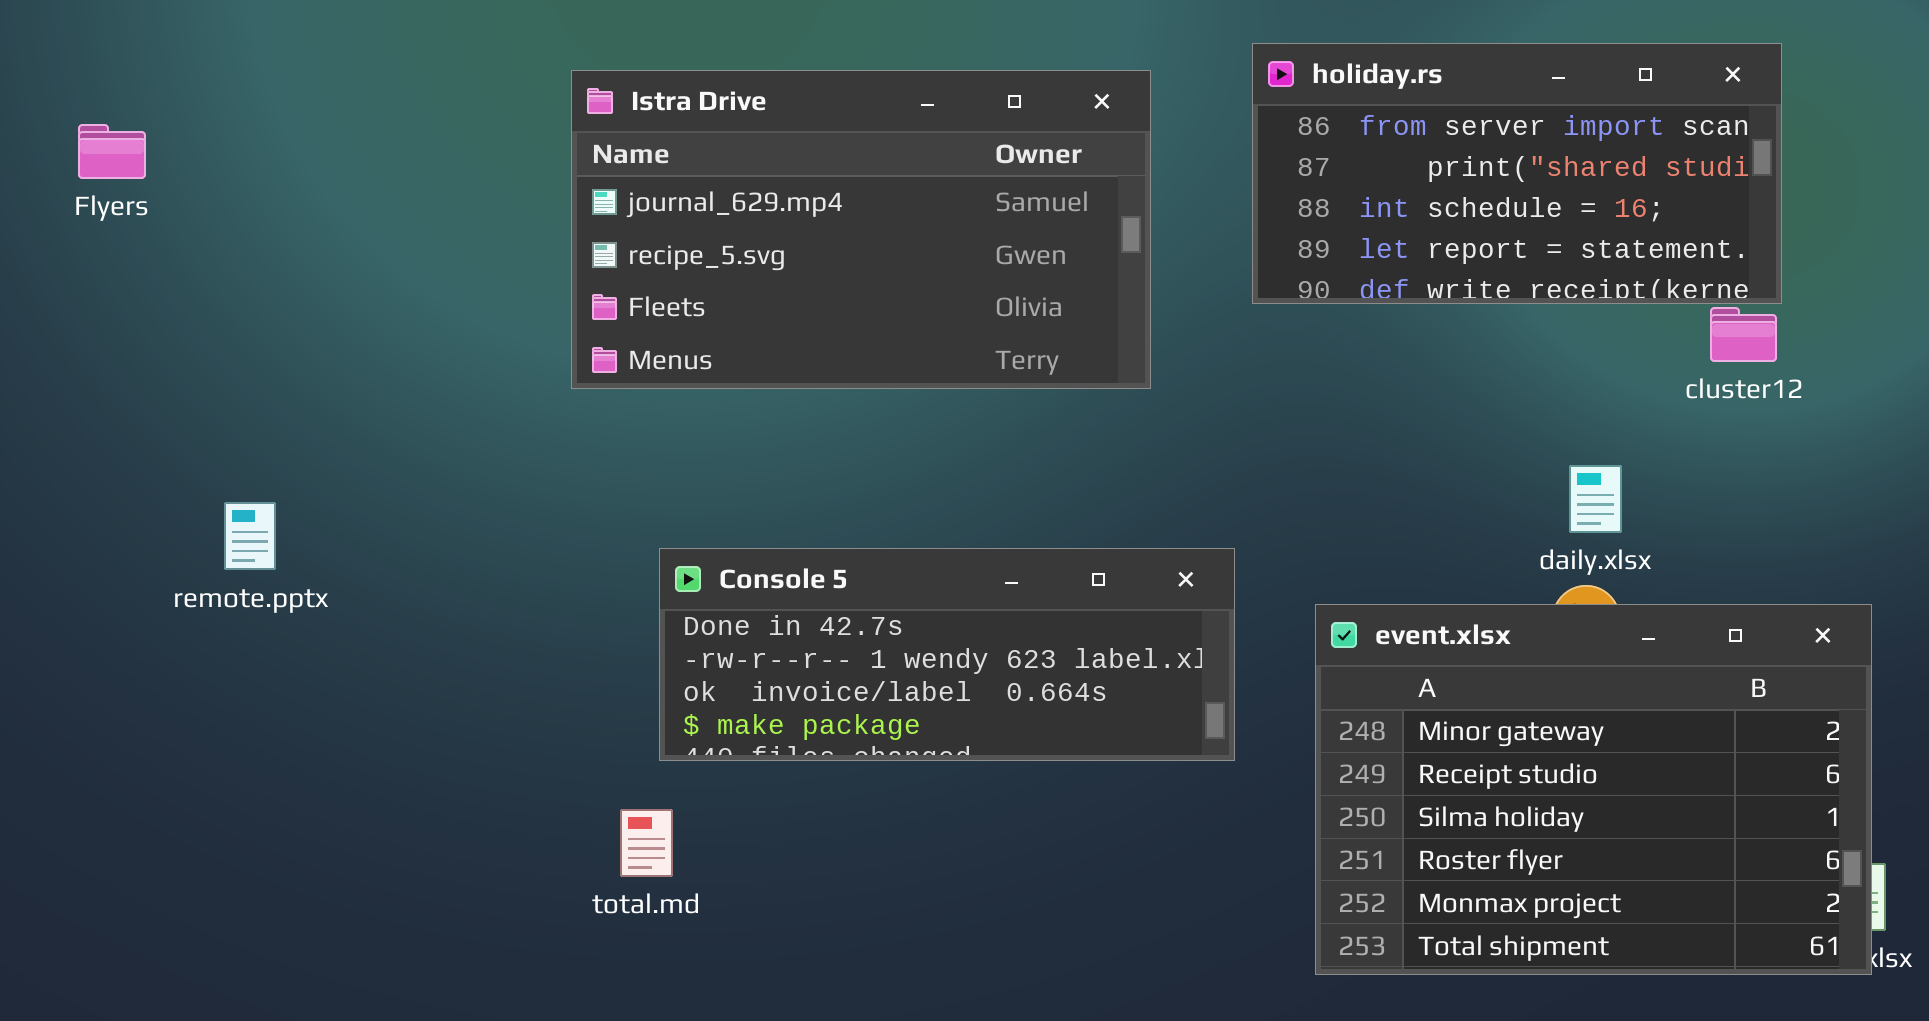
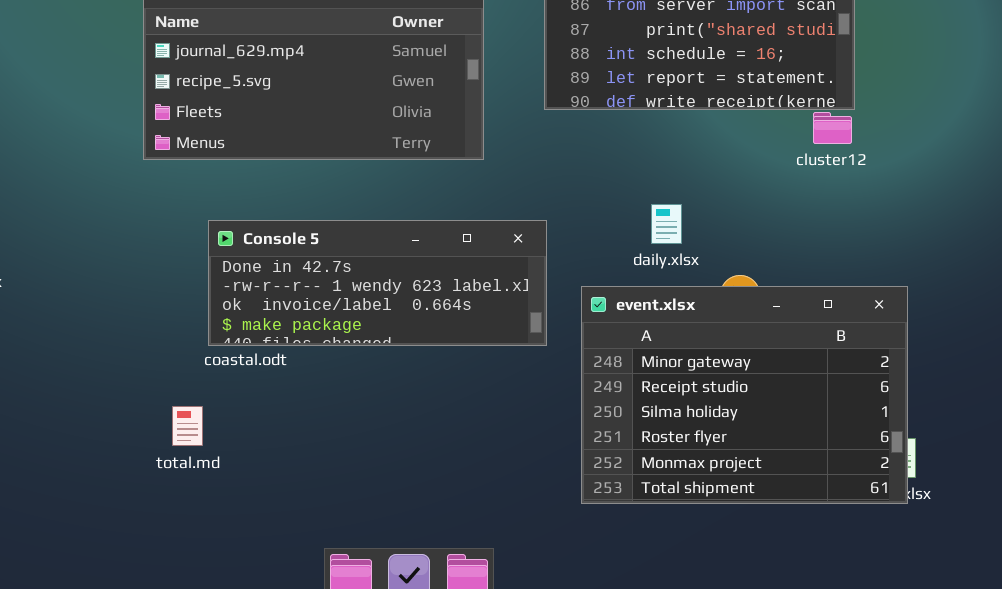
daily.xlsx: [1569,465,1622,533] -> [651,204,682,244], moved
Console 5: [659,548,1235,761] -> [208,220,547,346], moved

